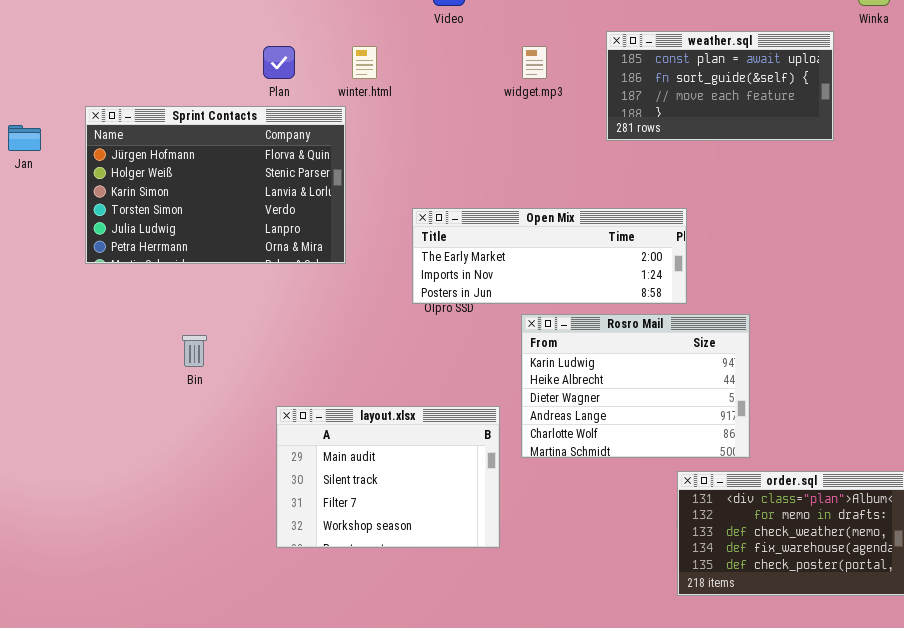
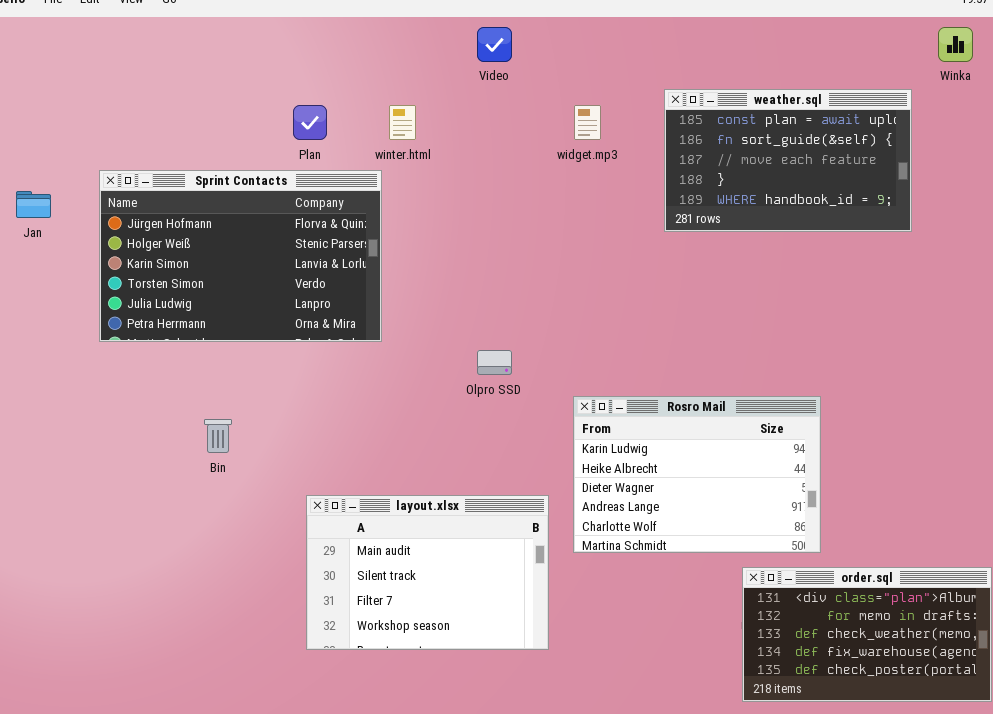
weather.sql: [606,31,834,141] -> [664,89,912,232], resized
Open Mix: [412,208,687,304] -> none, closed

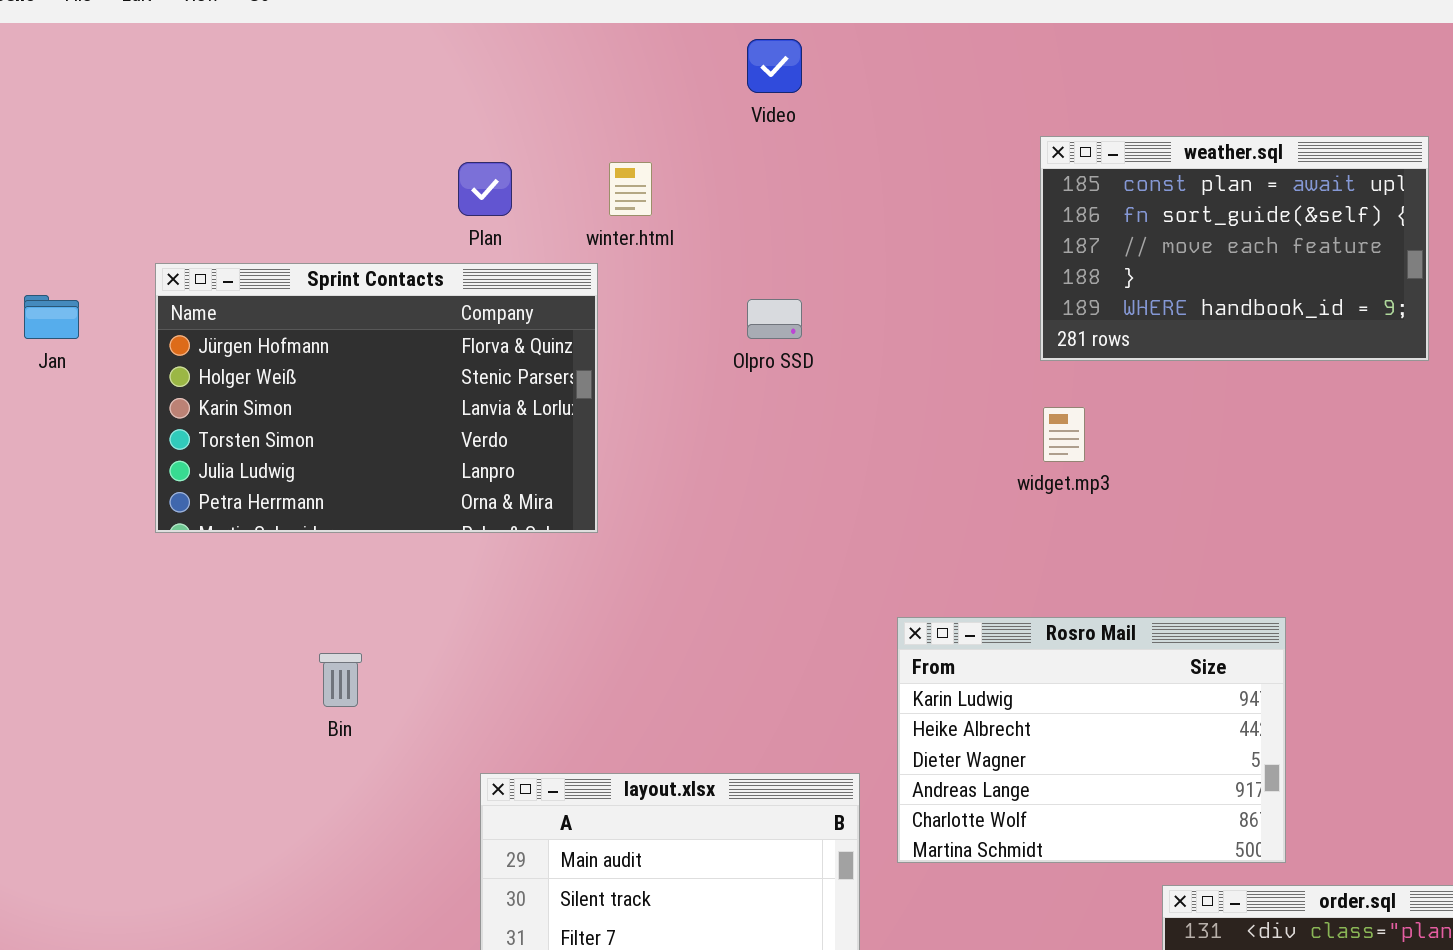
widget.mp3: [574,105,601,140] -> [1043,407,1085,462], moved
Olpro SSD: [477,350,512,375] -> [747,299,802,339], moved

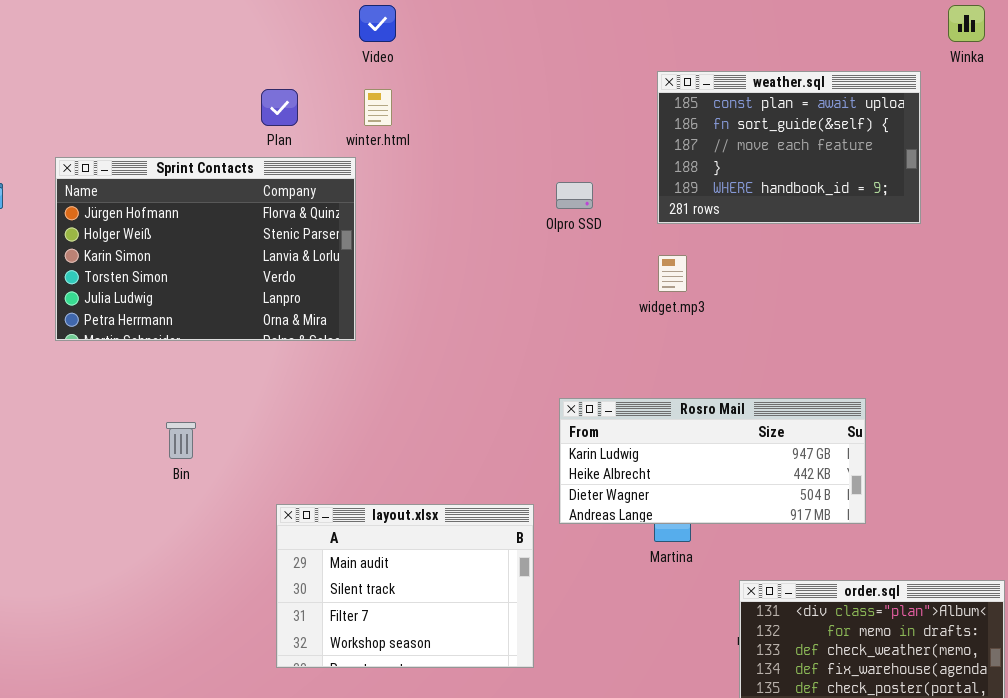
Video: [747,39,802,93] -> [359,5,396,42], moved
Olpro SSD: [747,299,802,339] -> [556,182,593,209], moved
Rosro Mail: [897,617,1286,863] -> [559,398,866,524], resized

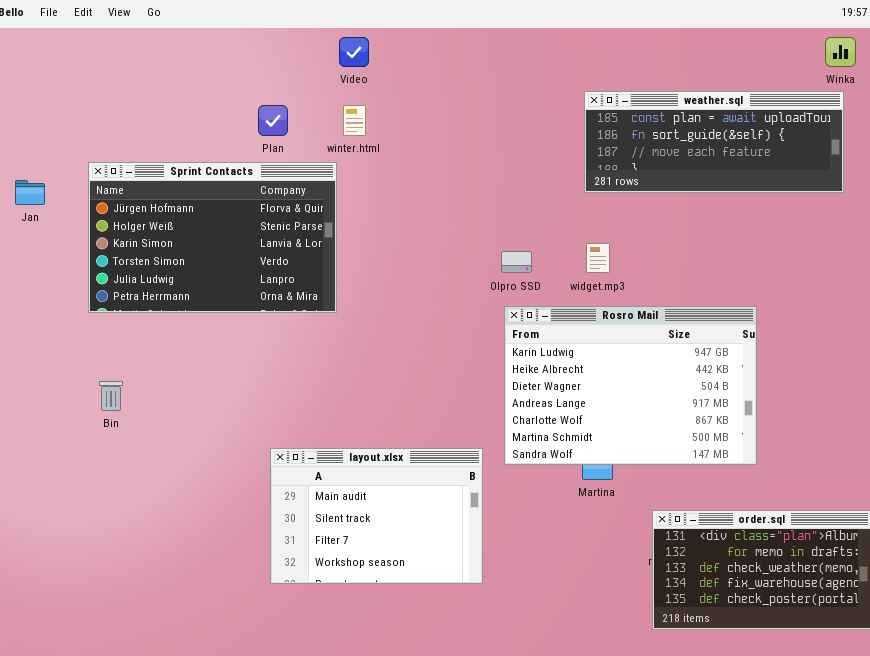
weather.sql: [657,71,921,224] -> [584,91,844,193], resized
Olpro SSD: [556,182,593,209] -> [501,251,532,273], moved
Rosro Mail: [559,398,866,524] -> [504,306,757,465], resized
Bin: [166,422,196,459] -> [99,381,123,411], moved

